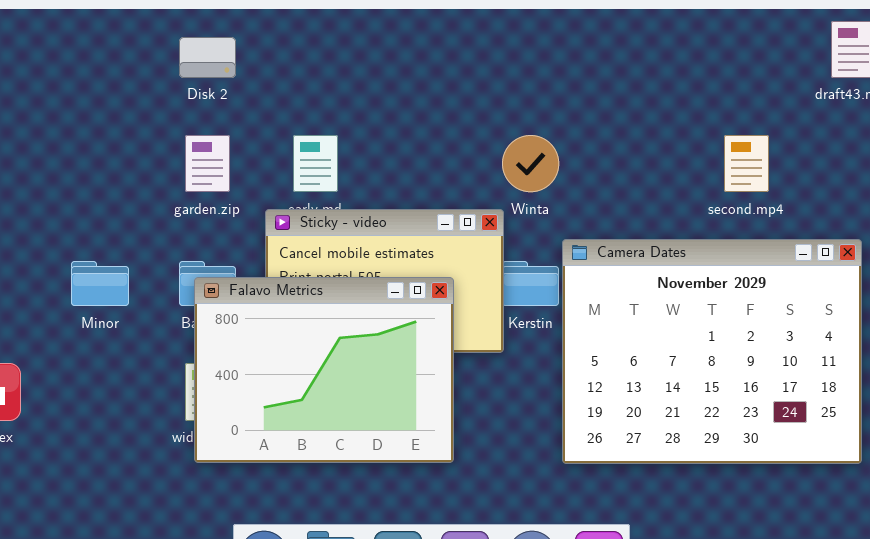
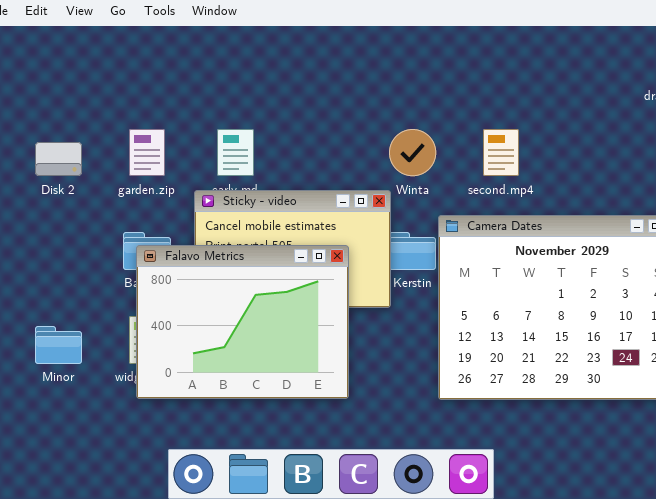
Disk 2: [179,37,236,78] -> [35,142,82,176], moved
second.mp4: [724,135,769,192] -> [483,129,519,176], moved
Minor: [71,261,129,306] -> [35,326,82,364], moved

